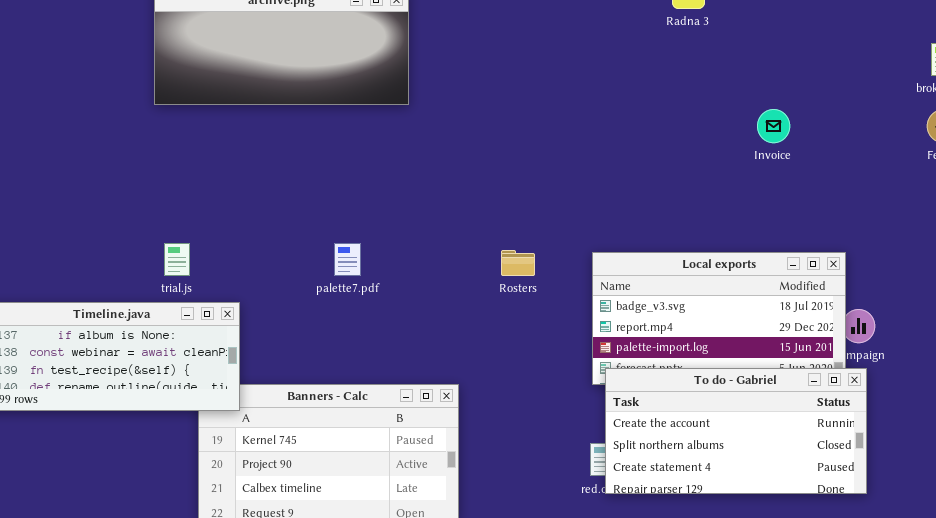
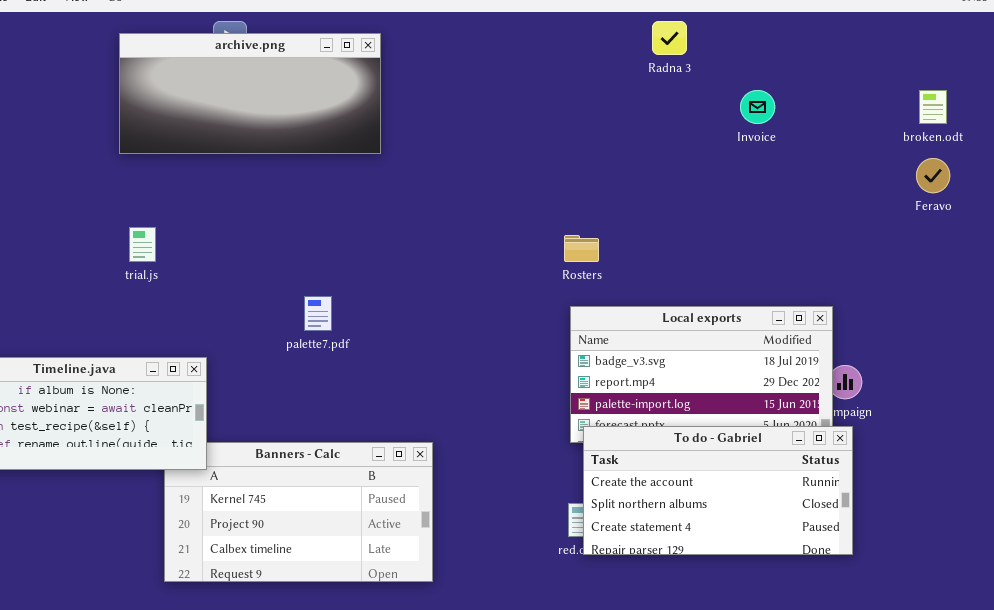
Invoice: [757,109,790,143] -> [740,90,775,124], moved
trial.js: [164,243,190,276] -> [129,227,156,262], moved
Rosters: [501,250,535,276] -> [564,235,599,262], moved

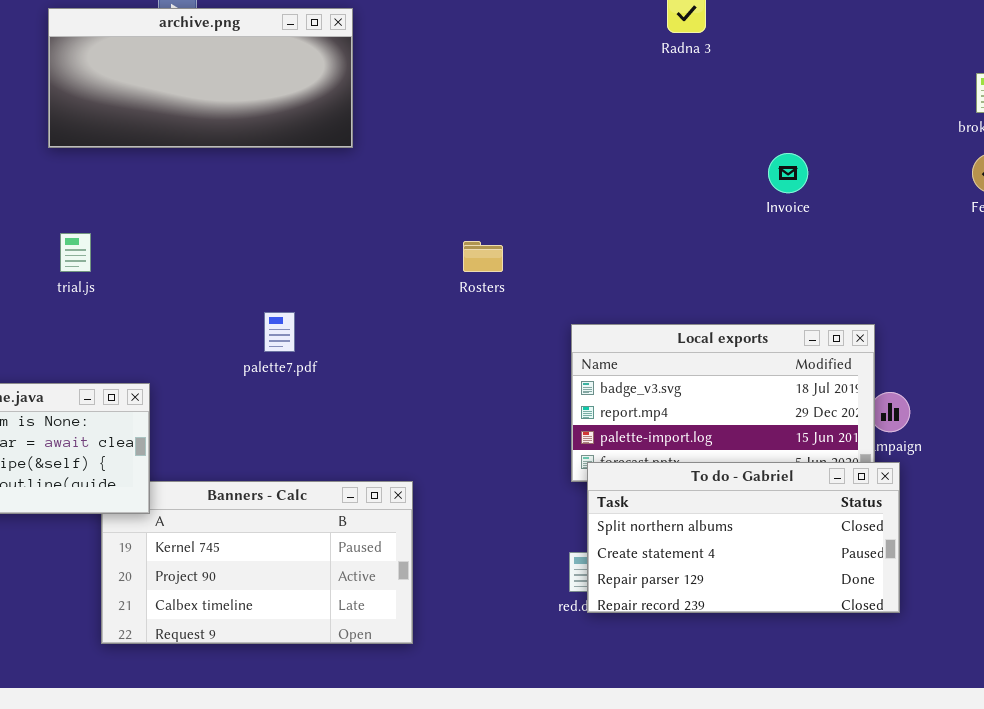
Invoice: [740,90,775,124] -> [768,153,808,193], moved
Rosters: [564,235,599,262] -> [463,241,503,272], moved
To do - Gabriel: [583,426,853,555] -> [587,462,900,613], scrolled down 1 row

